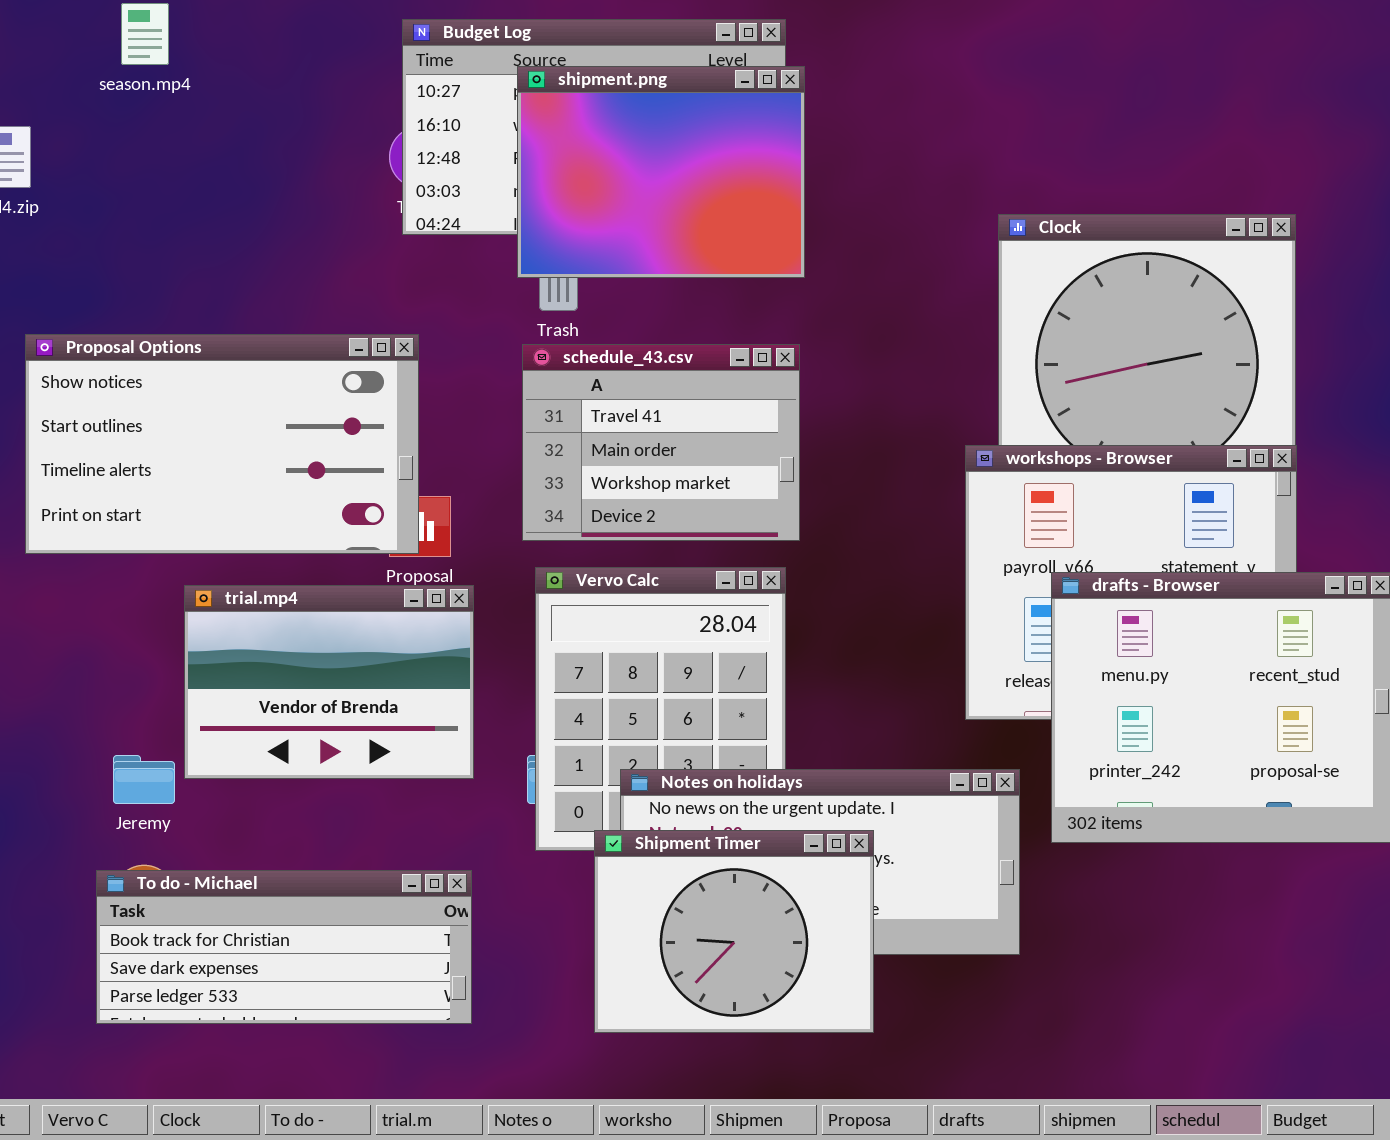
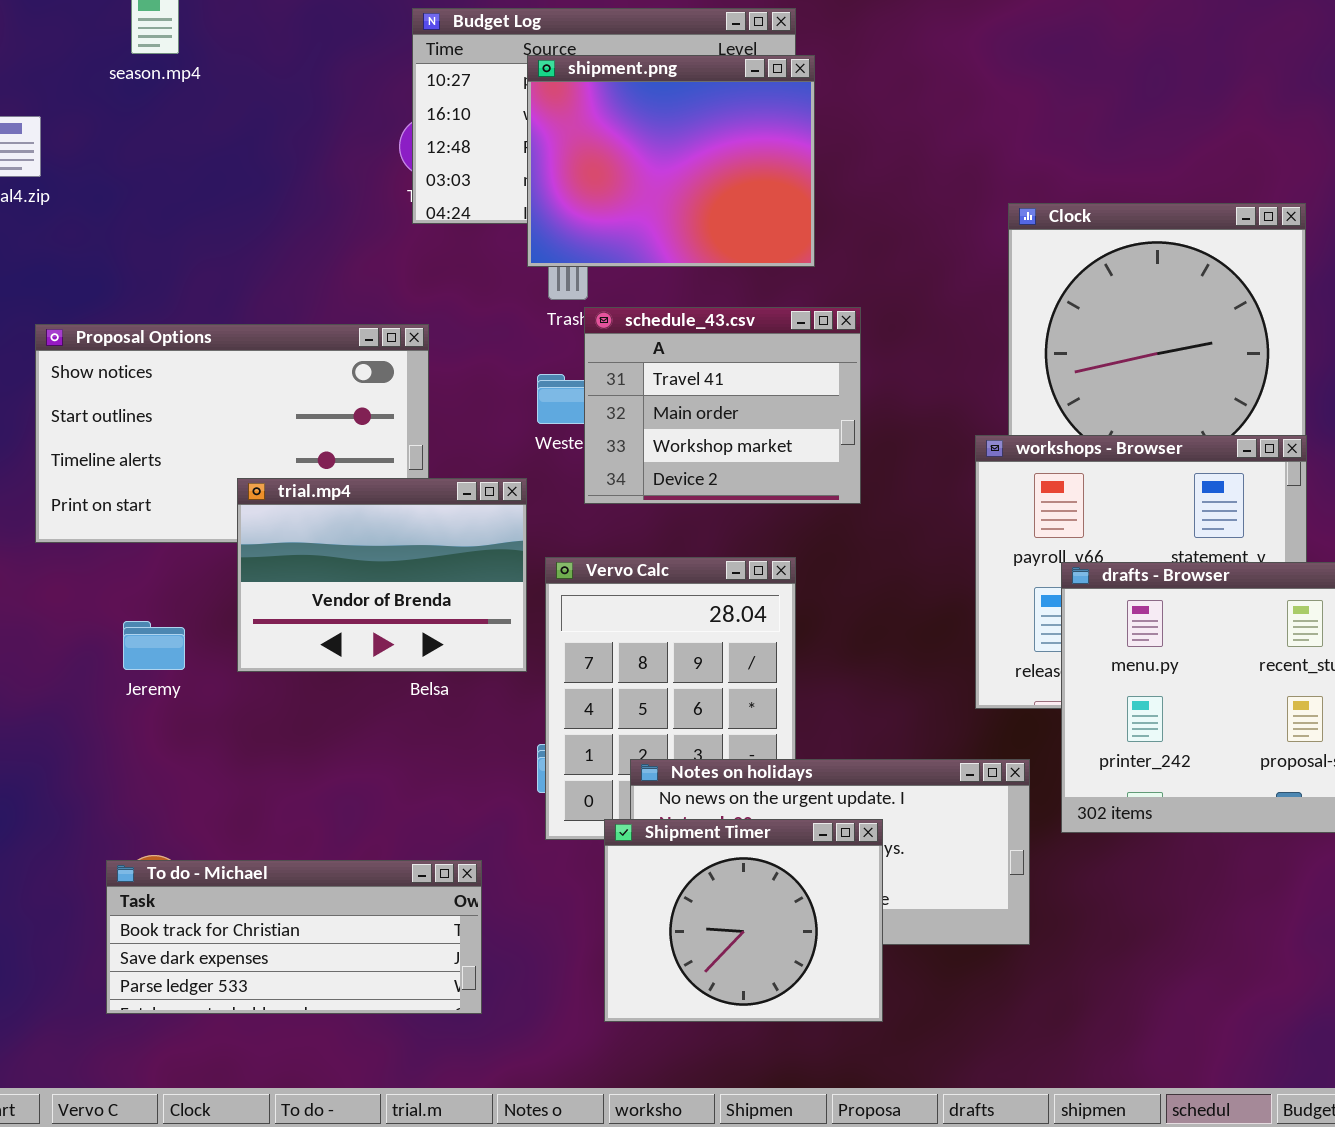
schedule_43.csv: [522,344,800,541] -> [584,307,861,504], moved
trial.mp4: [184,585,474,779] -> [237,478,527,672], moved
Jeremy: [113,755,175,804] -> [123,621,185,670], moved

